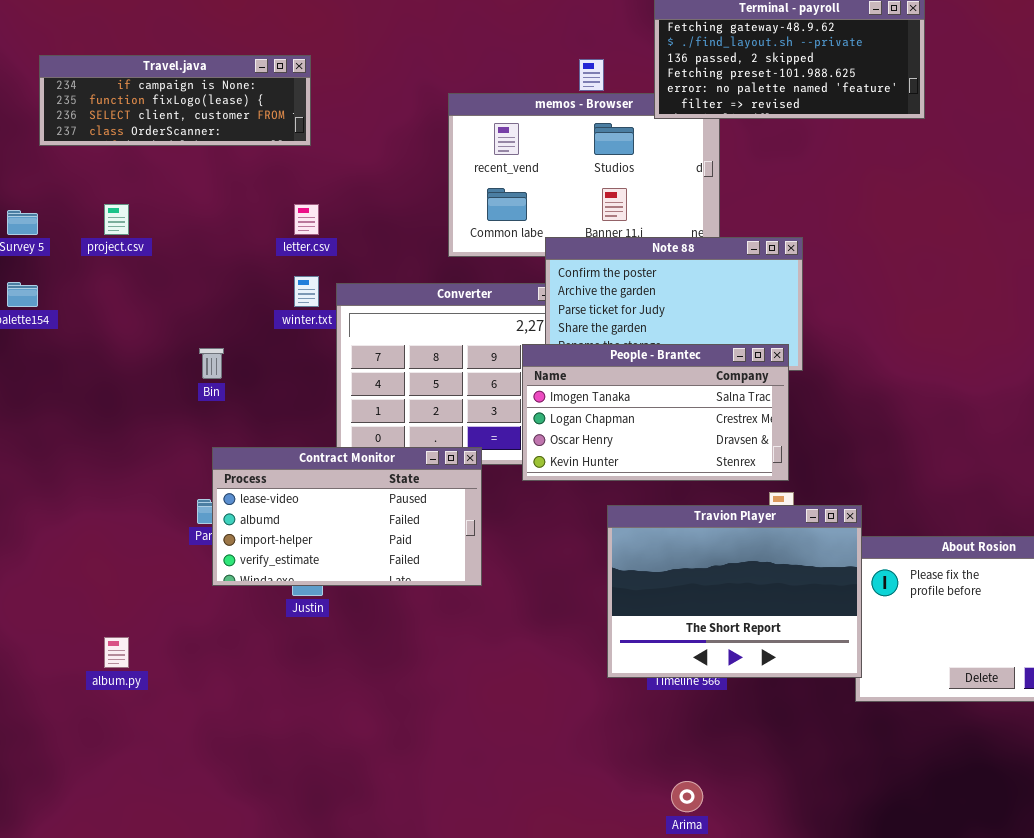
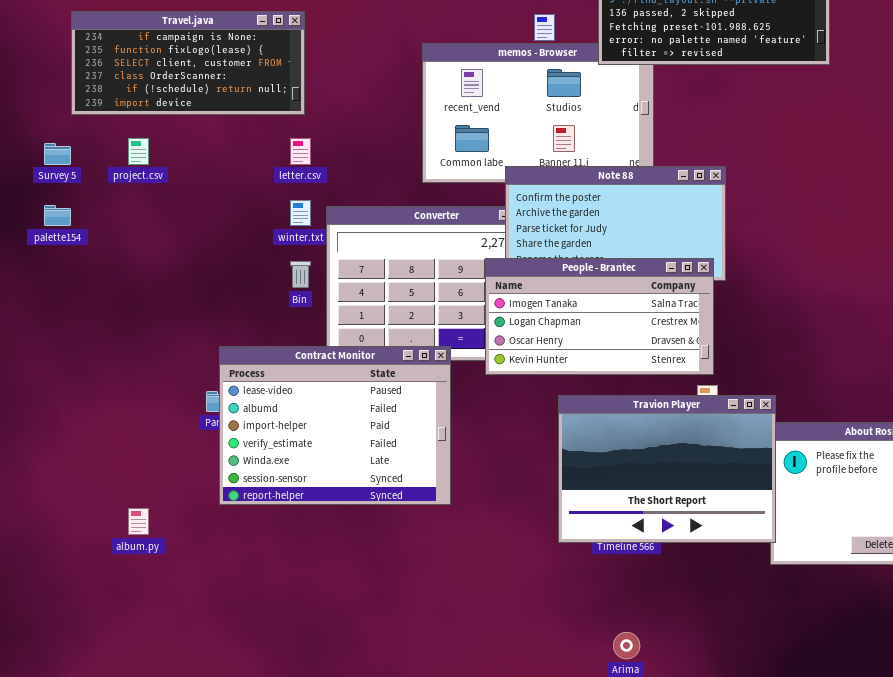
Travel.java: [39,55,311,146] -> [71,11,305,115], resized
Bin: [199,348,224,379] -> [290,261,311,288], moved
Contract Monitor: [212,447,482,586] -> [219,346,451,505], resized

